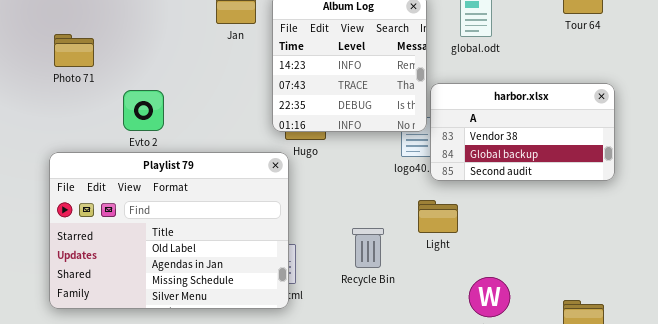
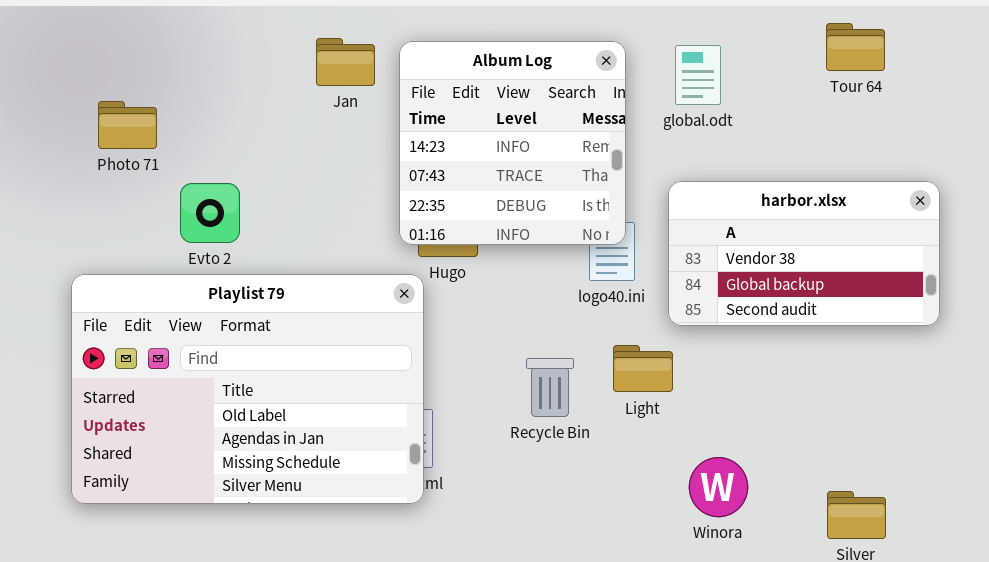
Photo 71: [54,34,94,67] -> [98,101,157,149], moved
harbor.xlsx: [430,83,615,181] -> [668,181,940,326], moved
Recycle Bin: [352,228,384,268] -> [526,358,574,417], moved

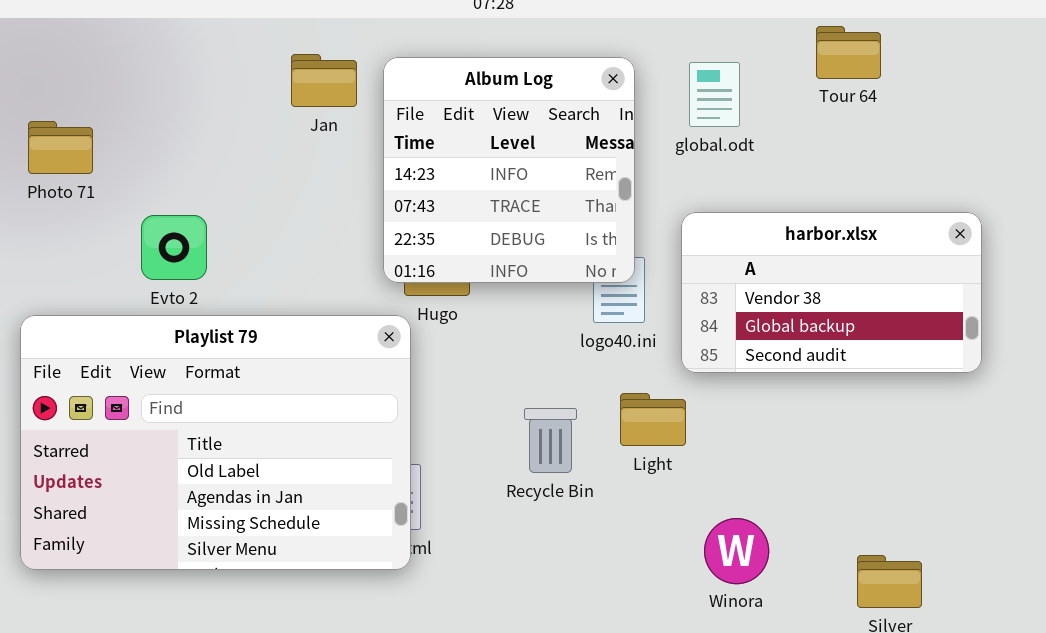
Tour 64: [826,23,885,71] -> [816,26,881,79], moved
Photo 71: [98,101,157,149] -> [28,121,93,174], moved

